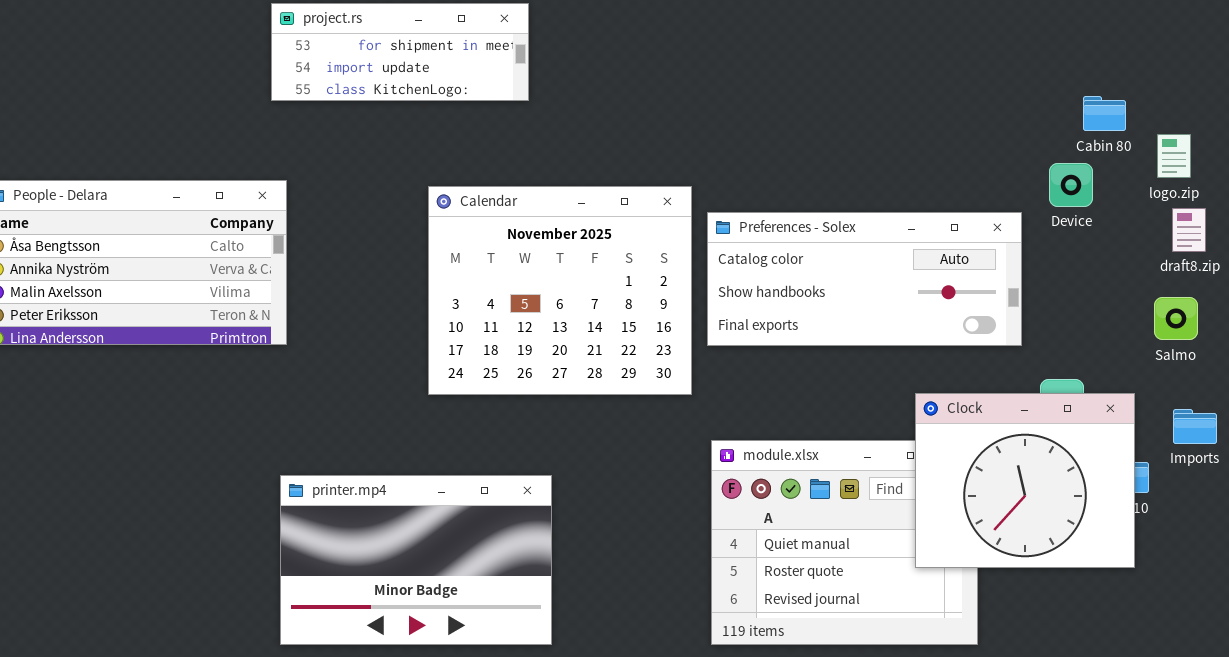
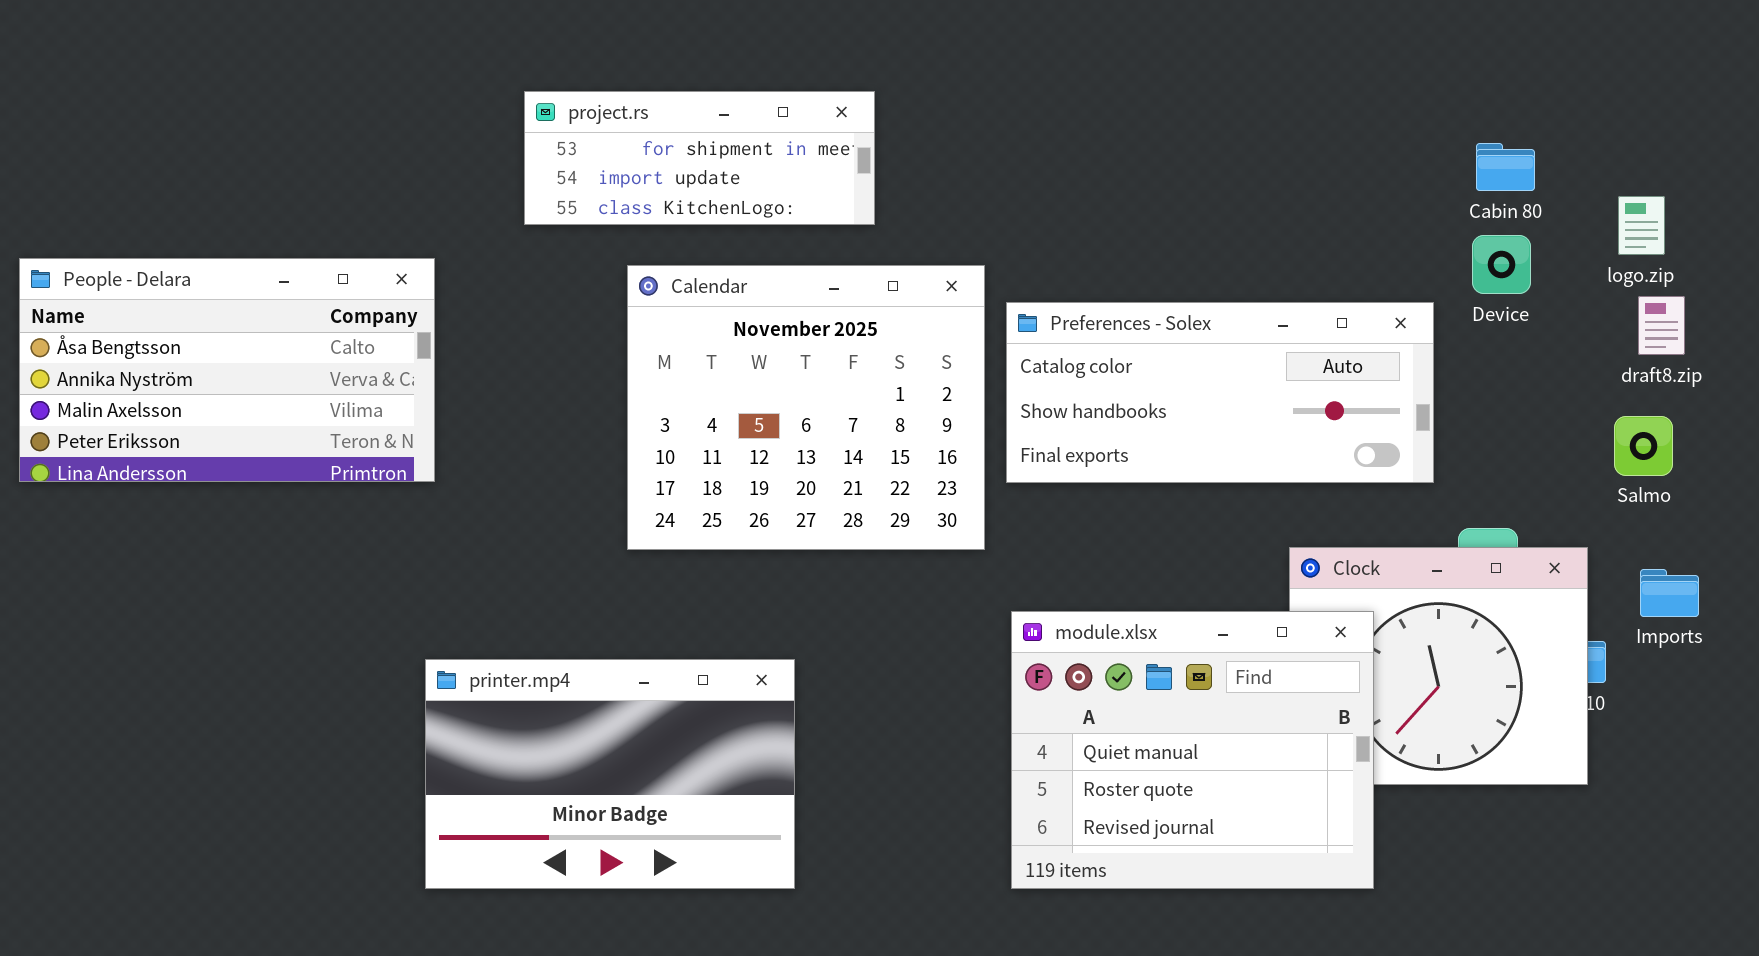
project.rs: [271,3,529,101] -> [524,91,875,225], moved
Cabin 80: [1083,96,1126,131] -> [1476,143,1535,191], moved
module.xlsx: [711,440,978,645] -> [1011,611,1374,889], raised

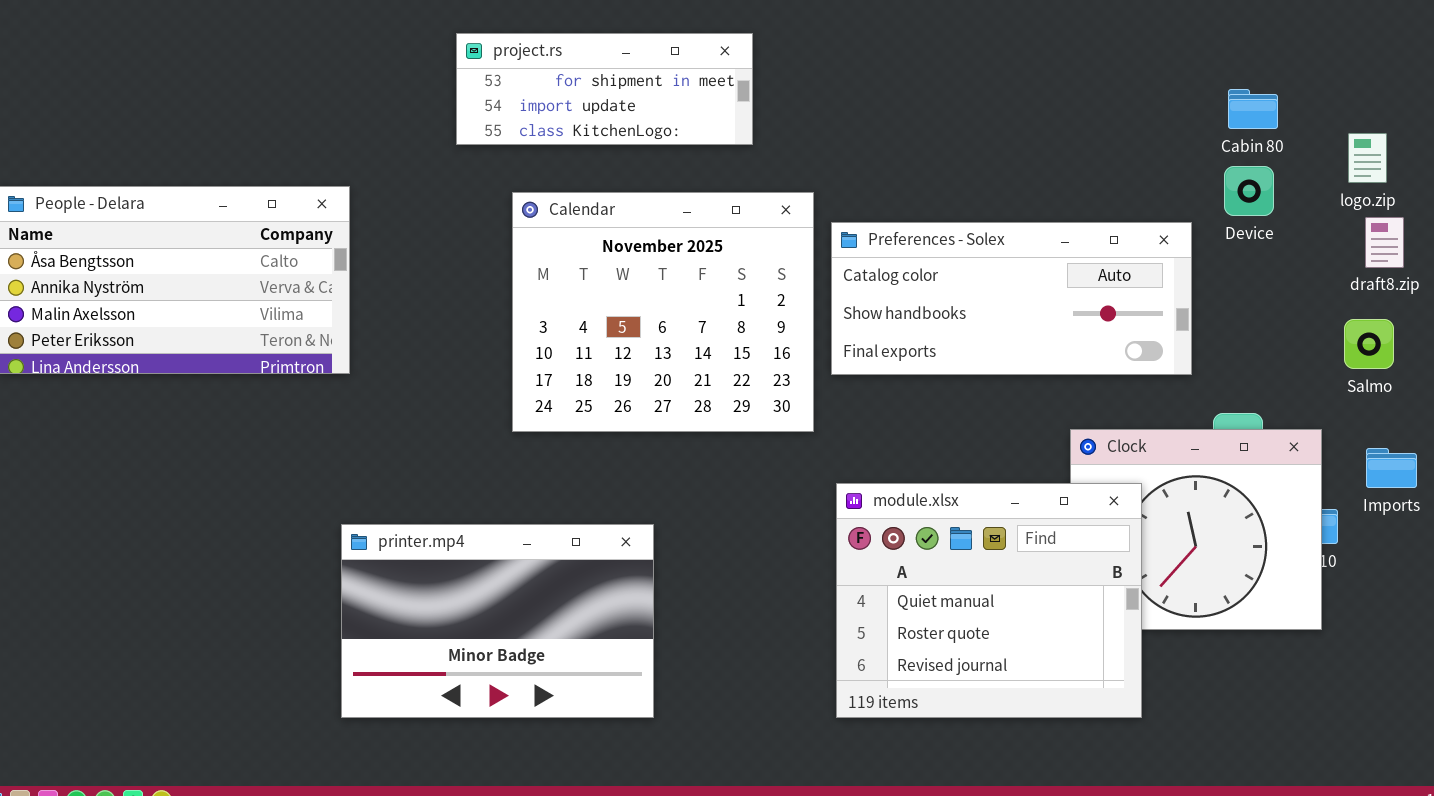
project.rs: [524,91,875,225] -> [456,33,753,145], moved

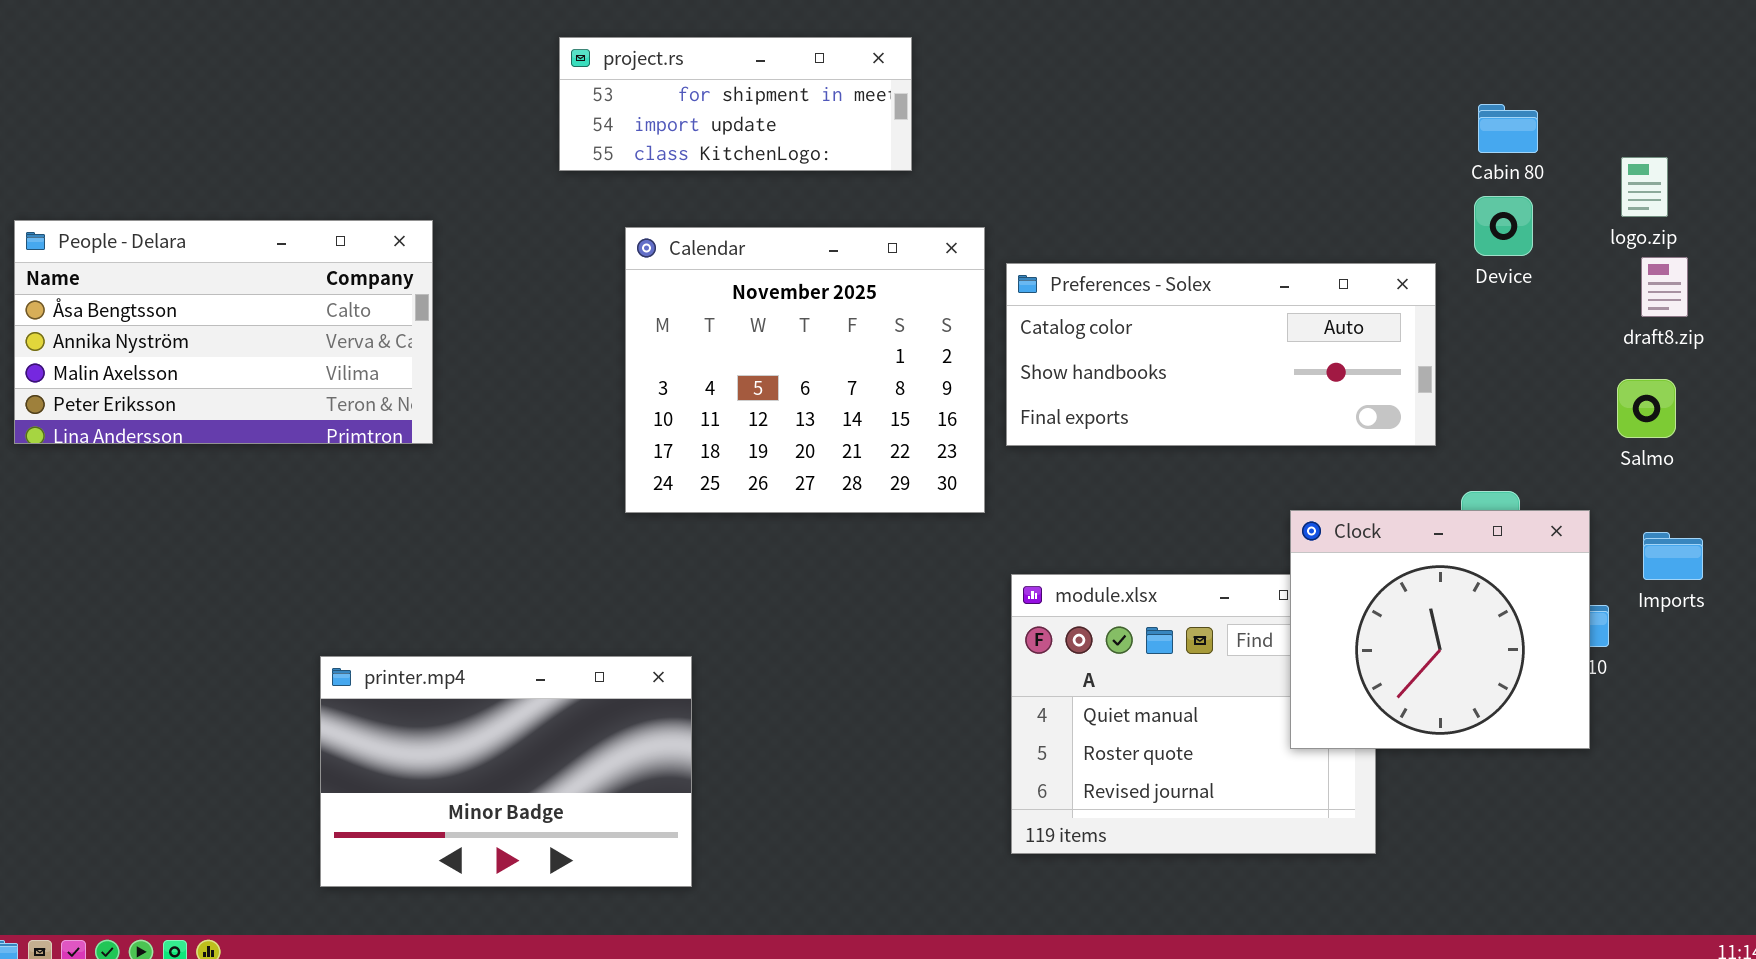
Clock: [1070,429,1322,630] -> [1290,510,1590,749], raised
printer.mp4: [341,524,654,718] -> [320,656,692,887], moved

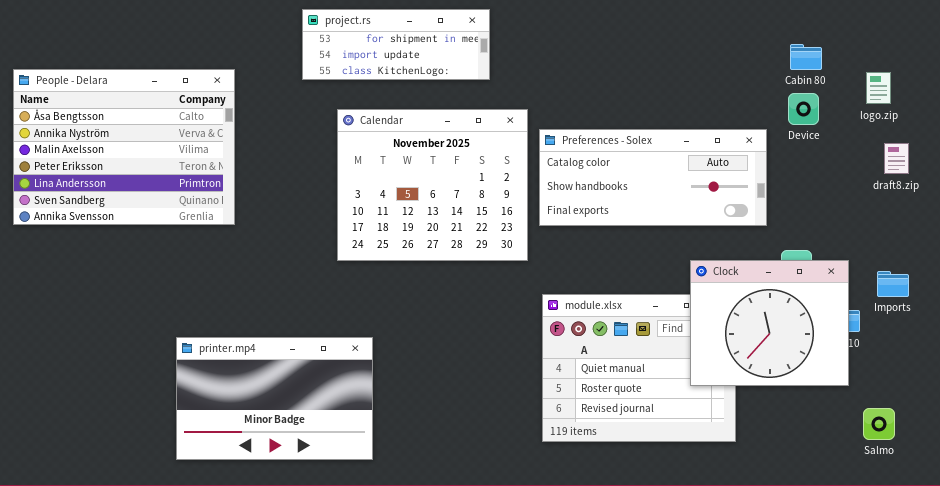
People - Delara: [14,220,433,444] -> [13,69,235,225], resized
draft8.zip: [1641,257,1688,317] -> [884,143,909,174], moved
Salmo: [1617,379,1676,438] -> [863,408,895,440], moved

